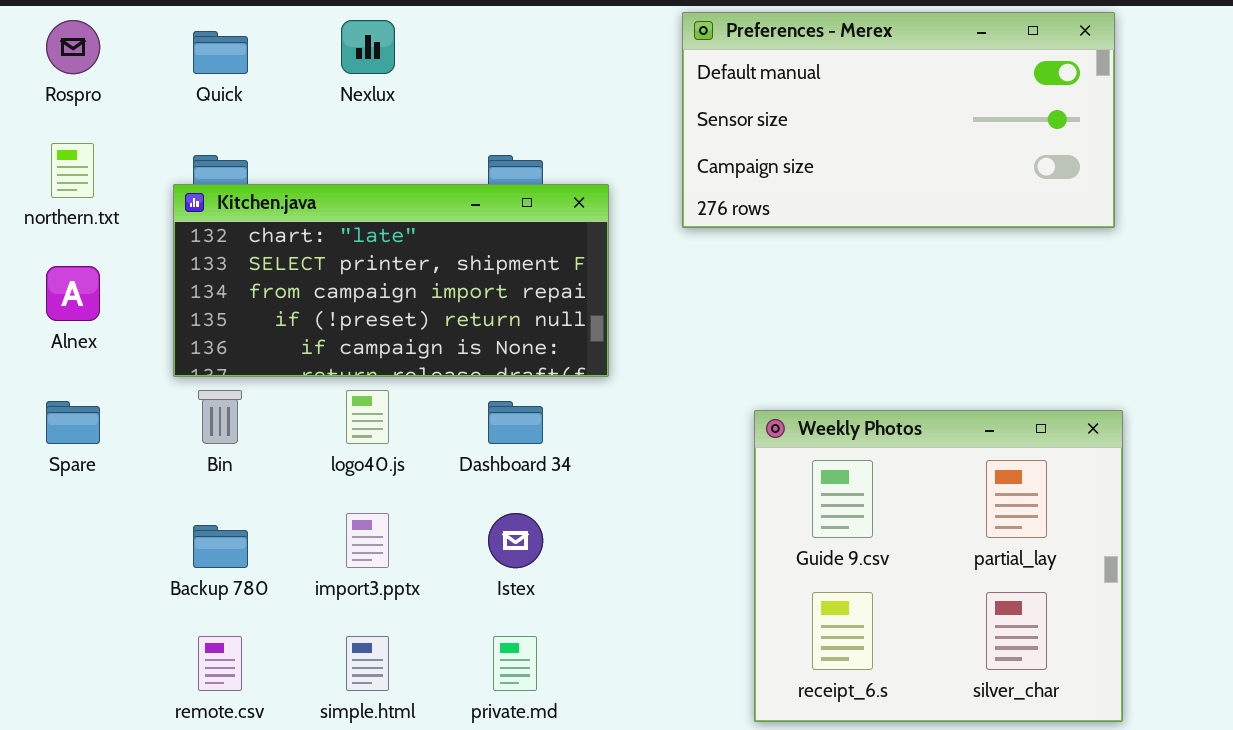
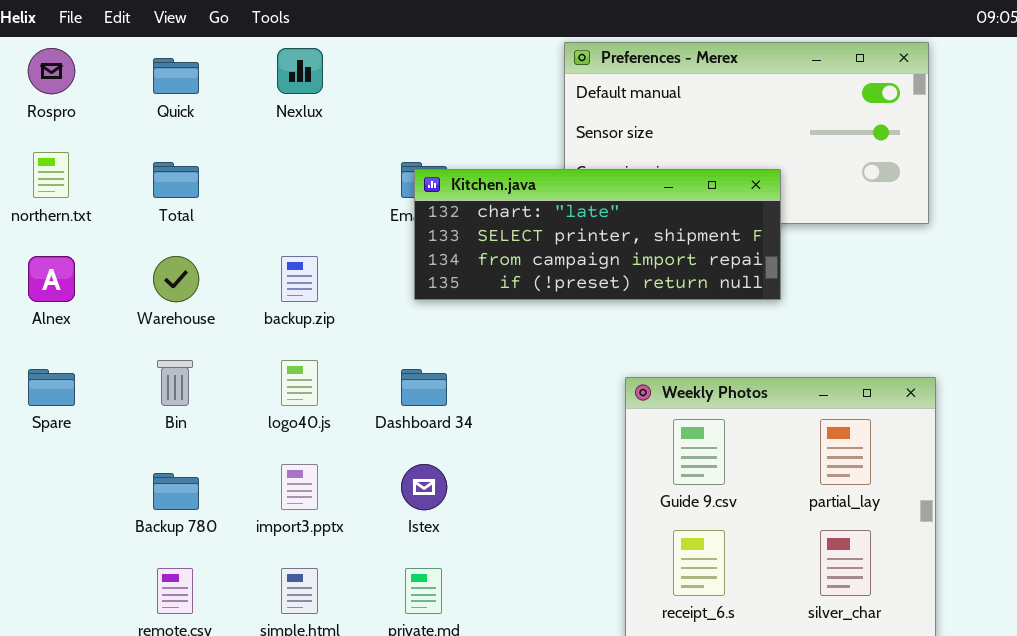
Kitchen.java: [173,184,609,377] -> [414,169,781,300], moved, resized

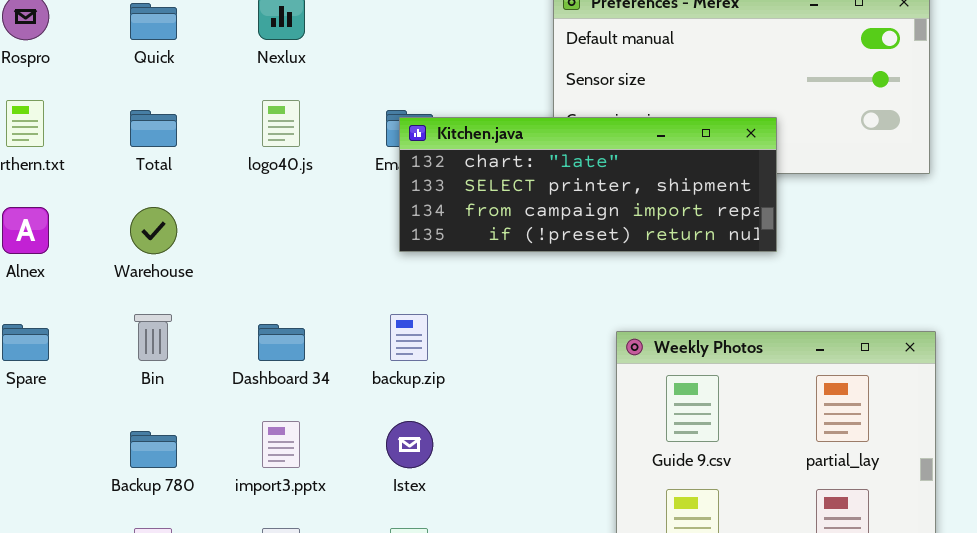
backup.zip: [281,256,318,302] -> [390,314,428,361], moved
logo40.js: [281,360,318,406] -> [262,100,300,147], moved
Dashboard 34: [401,369,447,406] -> [258,324,305,361], moved

